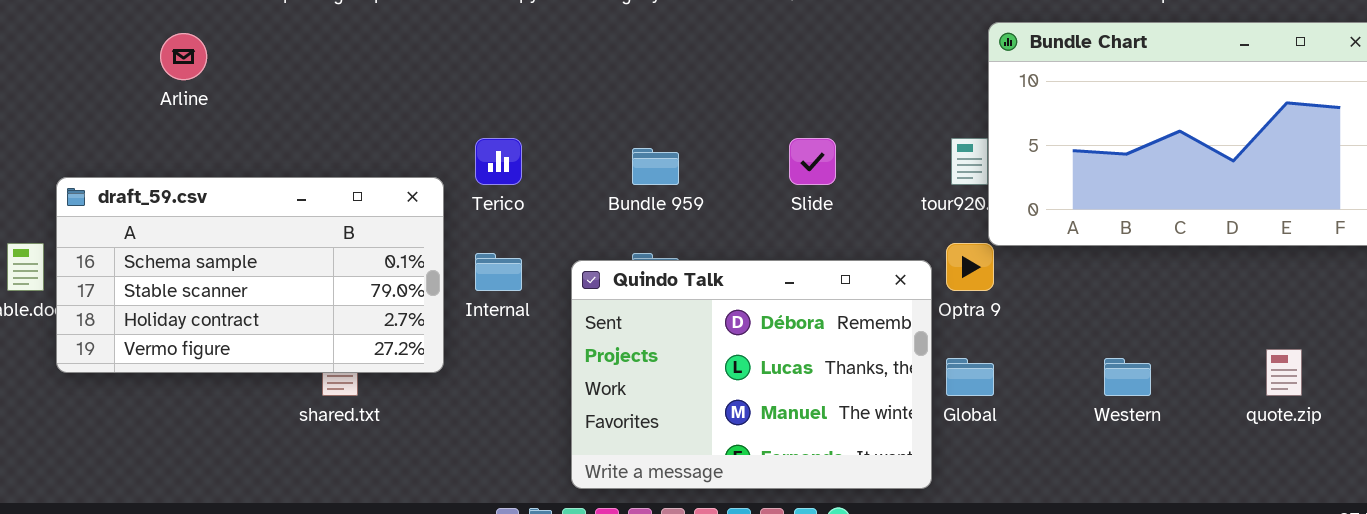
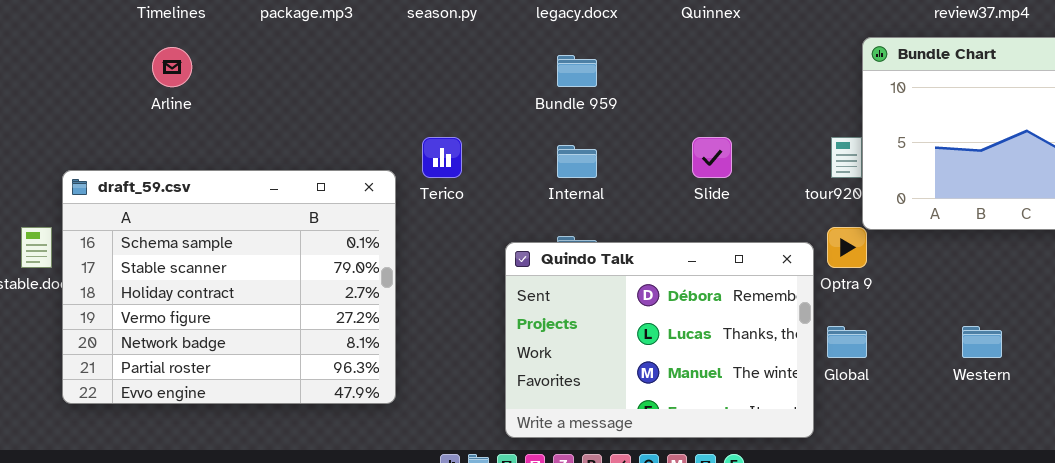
Bundle 959: [632,148,679,185] -> [557,55,597,87], moved
draft_59.csv: [56,177,444,373] -> [62,170,396,404], resized
Internal: [475,253,522,291] -> [557,145,597,178], moved

